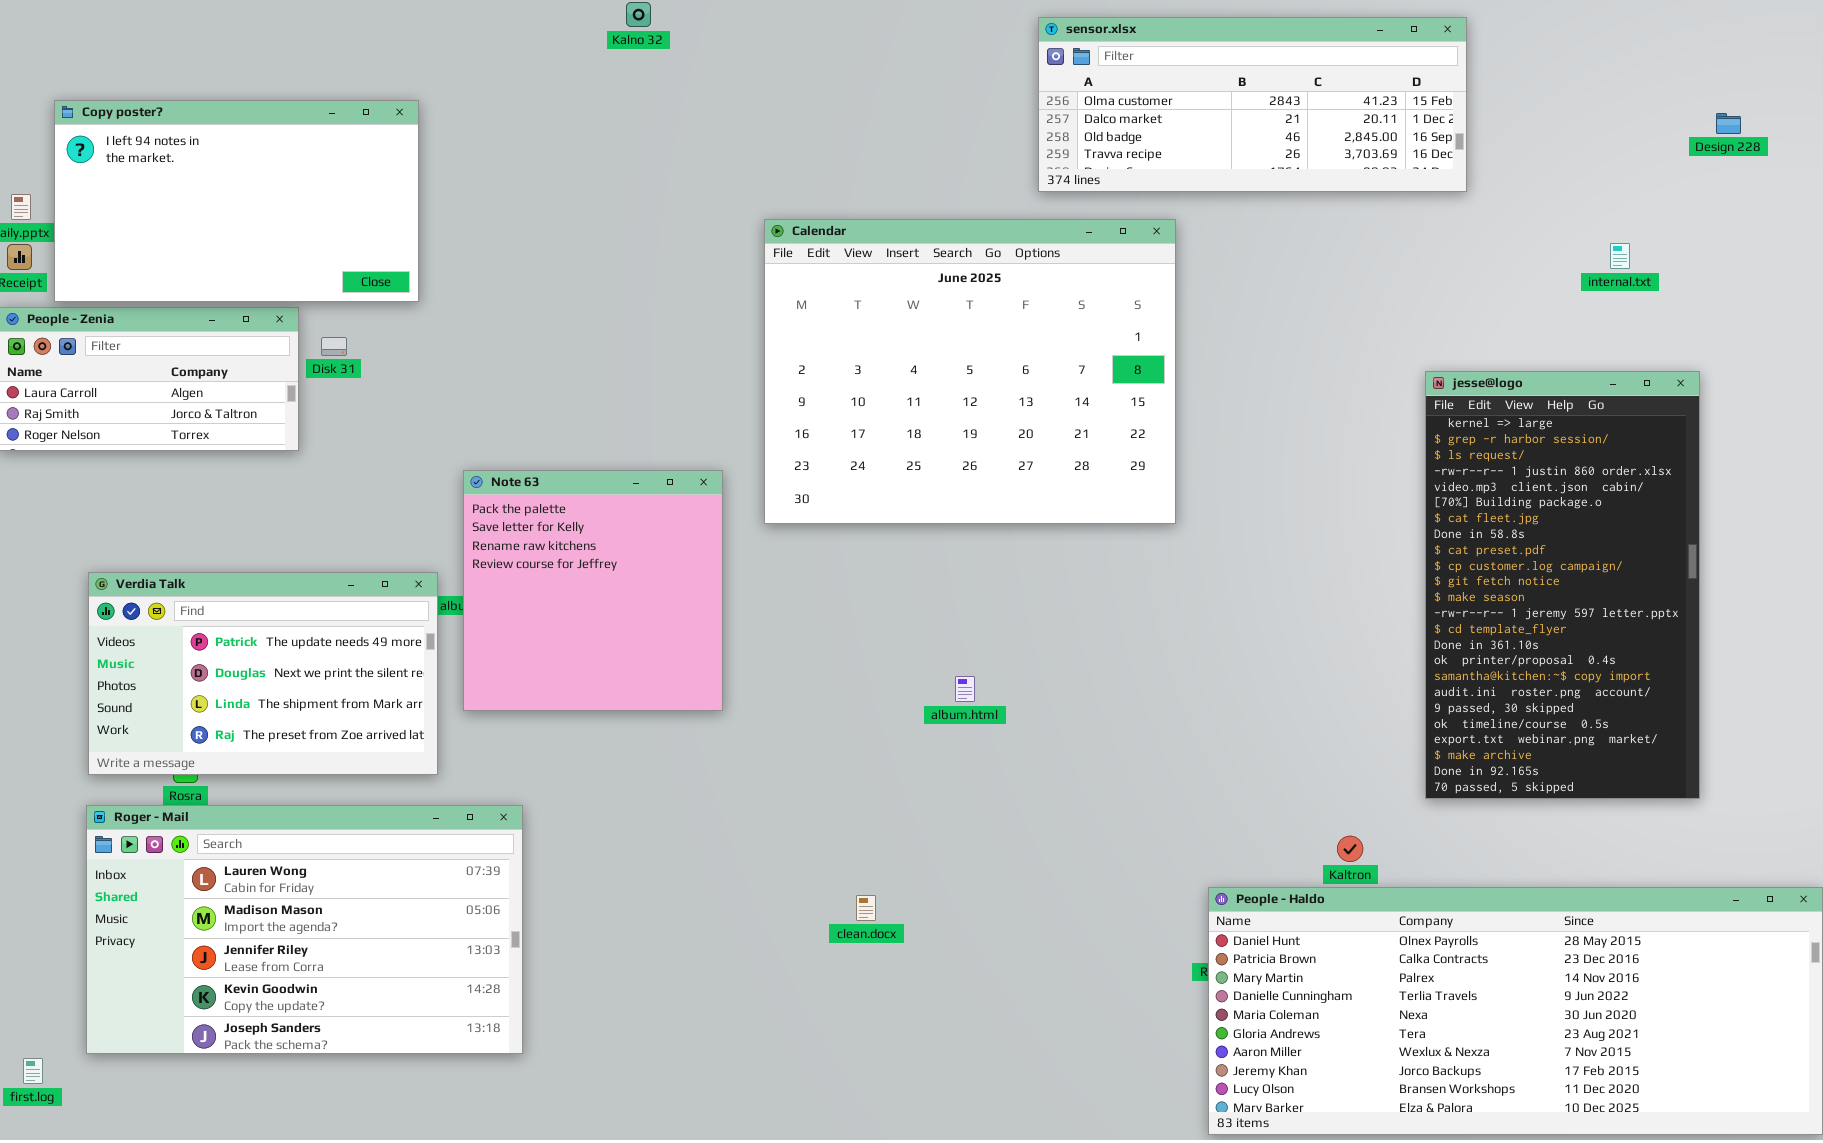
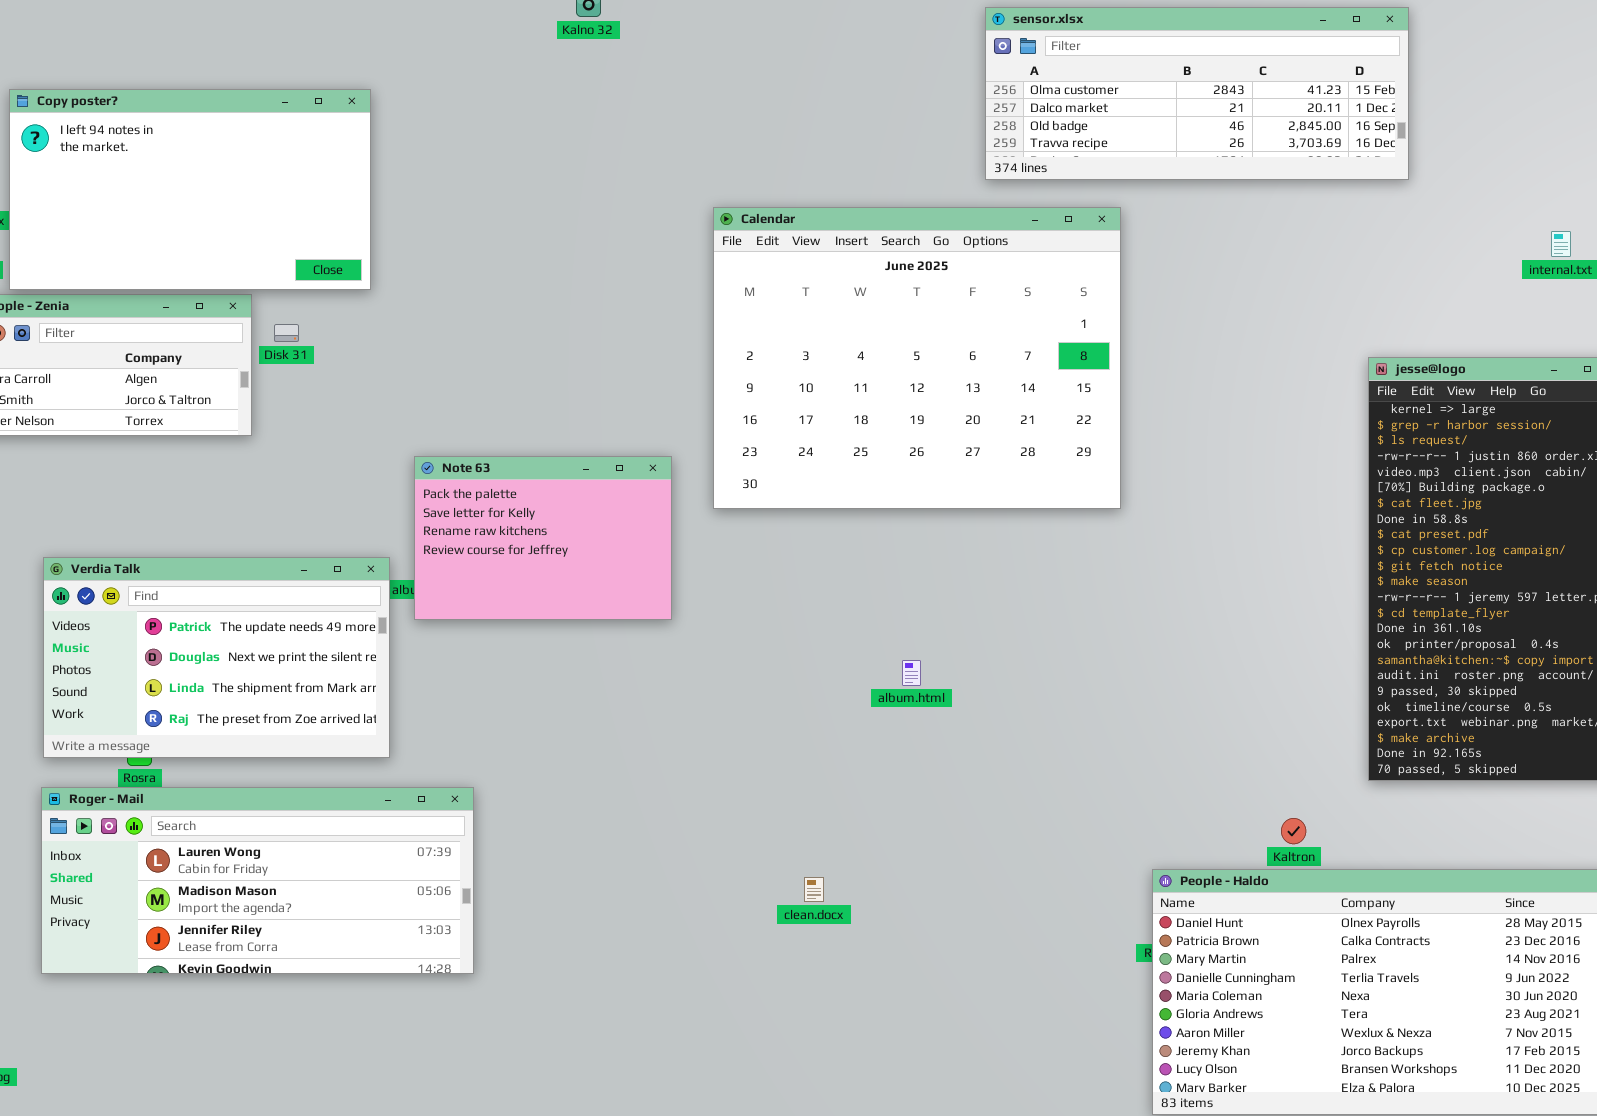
Note 63: [463,470,723,711] -> [414,456,672,620], resized
Roger - Mail: [86,805,523,1054] -> [41,787,474,974], resized

